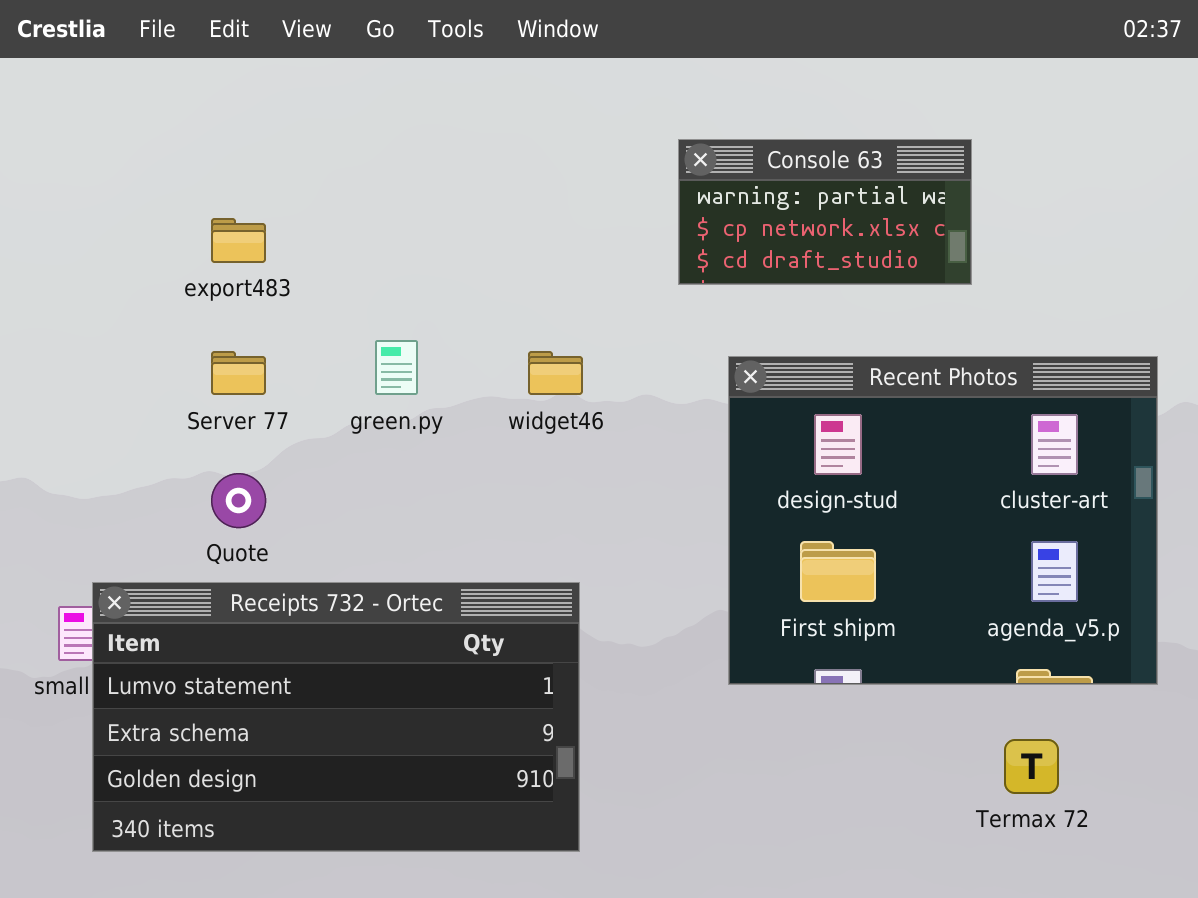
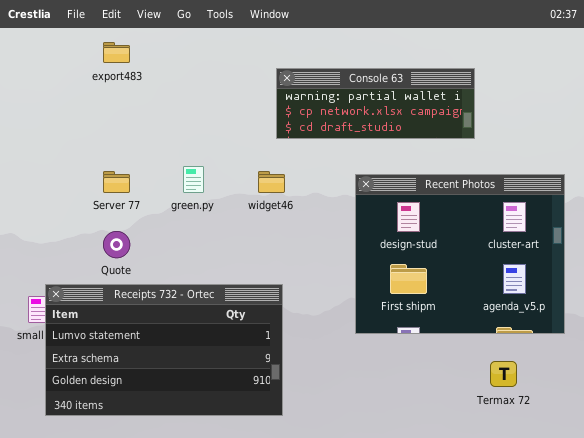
Console 63: [678,139,972,285] -> [276,68,475,139], resized
export483: [211,218,266,263] -> [103,42,130,63], moved

